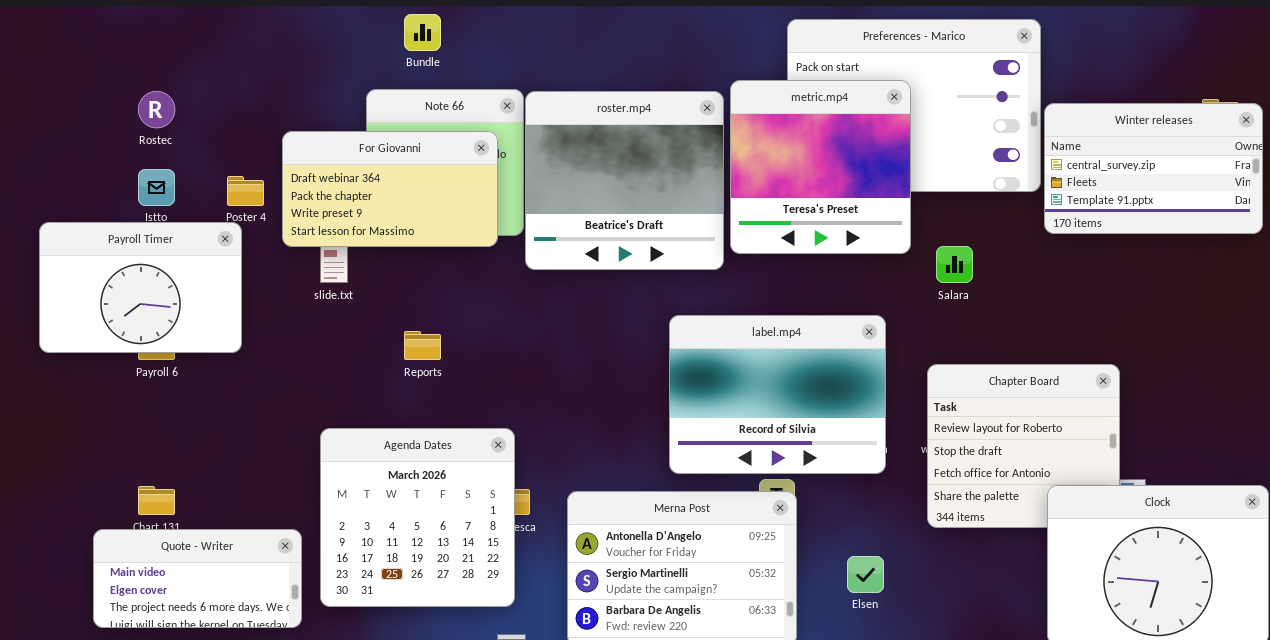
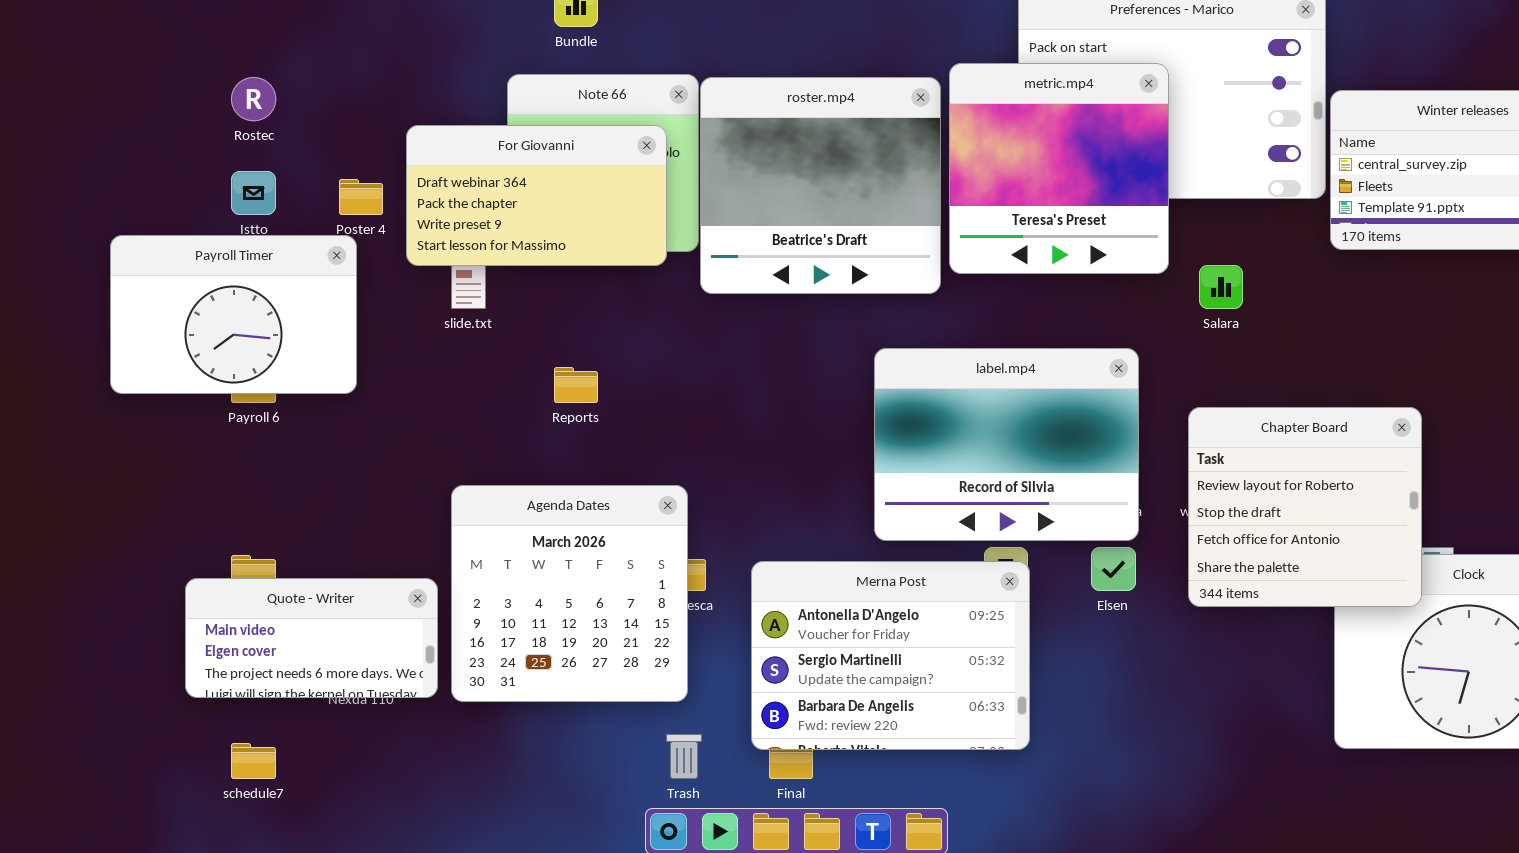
Chapter Board: [927,364,1120,528] -> [1188,407,1422,607], raised
Quote - Writer: [93,529,302,628] -> [185,578,438,698], moved
Elsen: [847,556,884,593] -> [1091,547,1136,591], moved

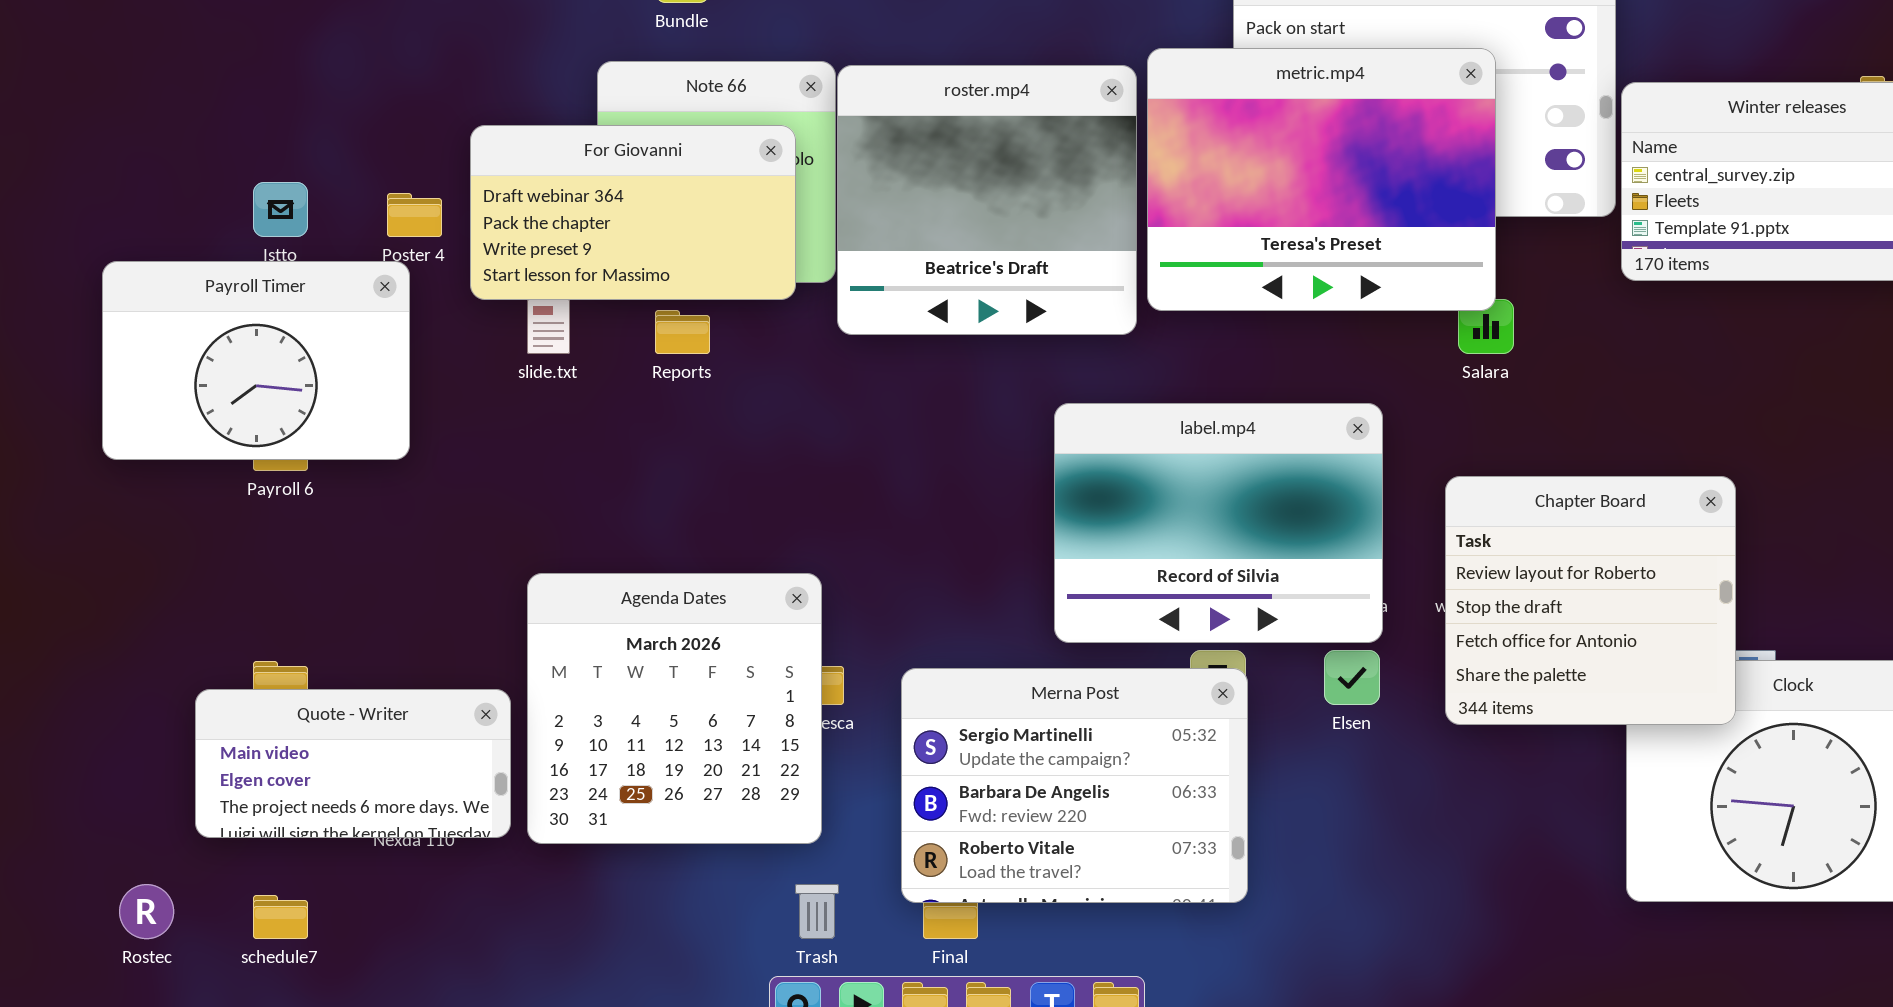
metric.mp4: [949,63,1169,274] -> [1147,48,1496,311], resized
Rostec: [231,77,276,121] -> [119,884,174,939], moved
Reports: [554,367,598,403] -> [655,310,710,354], moved
Merna Post: [751,561,1030,750] -> [901,668,1248,903], scrolled down 1 row

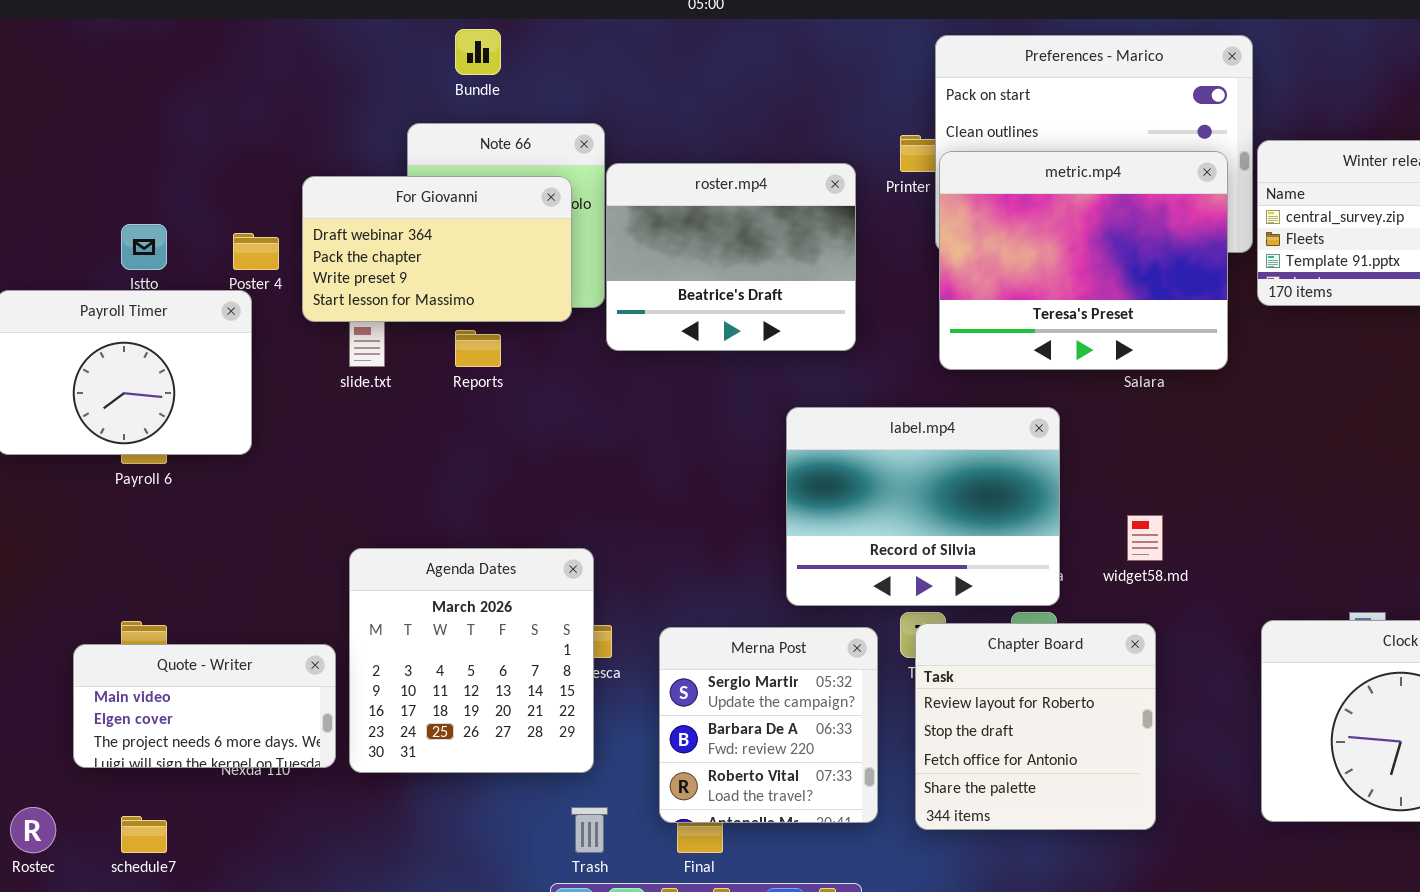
metric.mp4: [1147,48,1496,311] -> [939,151,1228,370], moved
roster.mp4: [837,65,1137,335] -> [606,163,856,351], resized
Chapter Board: [1445,476,1736,725] -> [915,623,1156,830], moved
Merna Post: [901,668,1248,903] -> [659,627,878,823], resized

